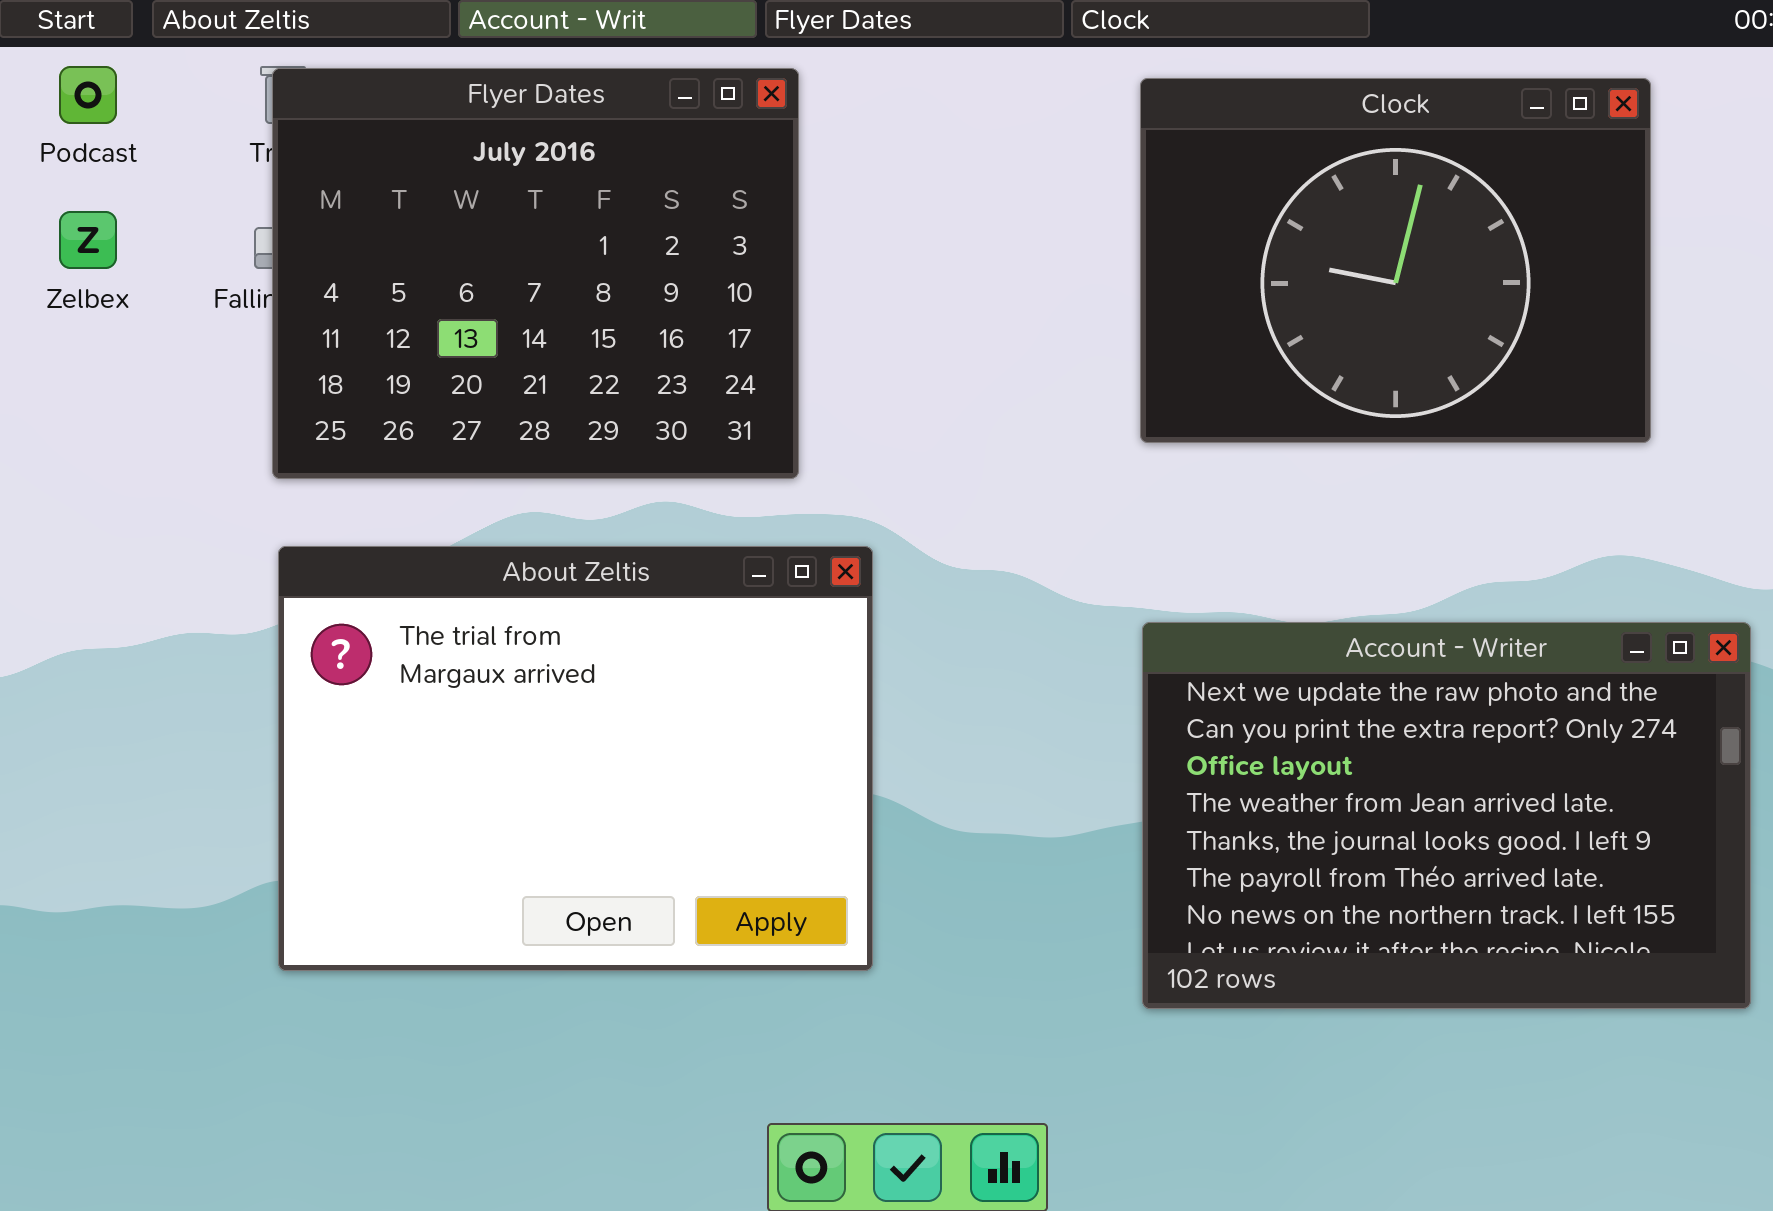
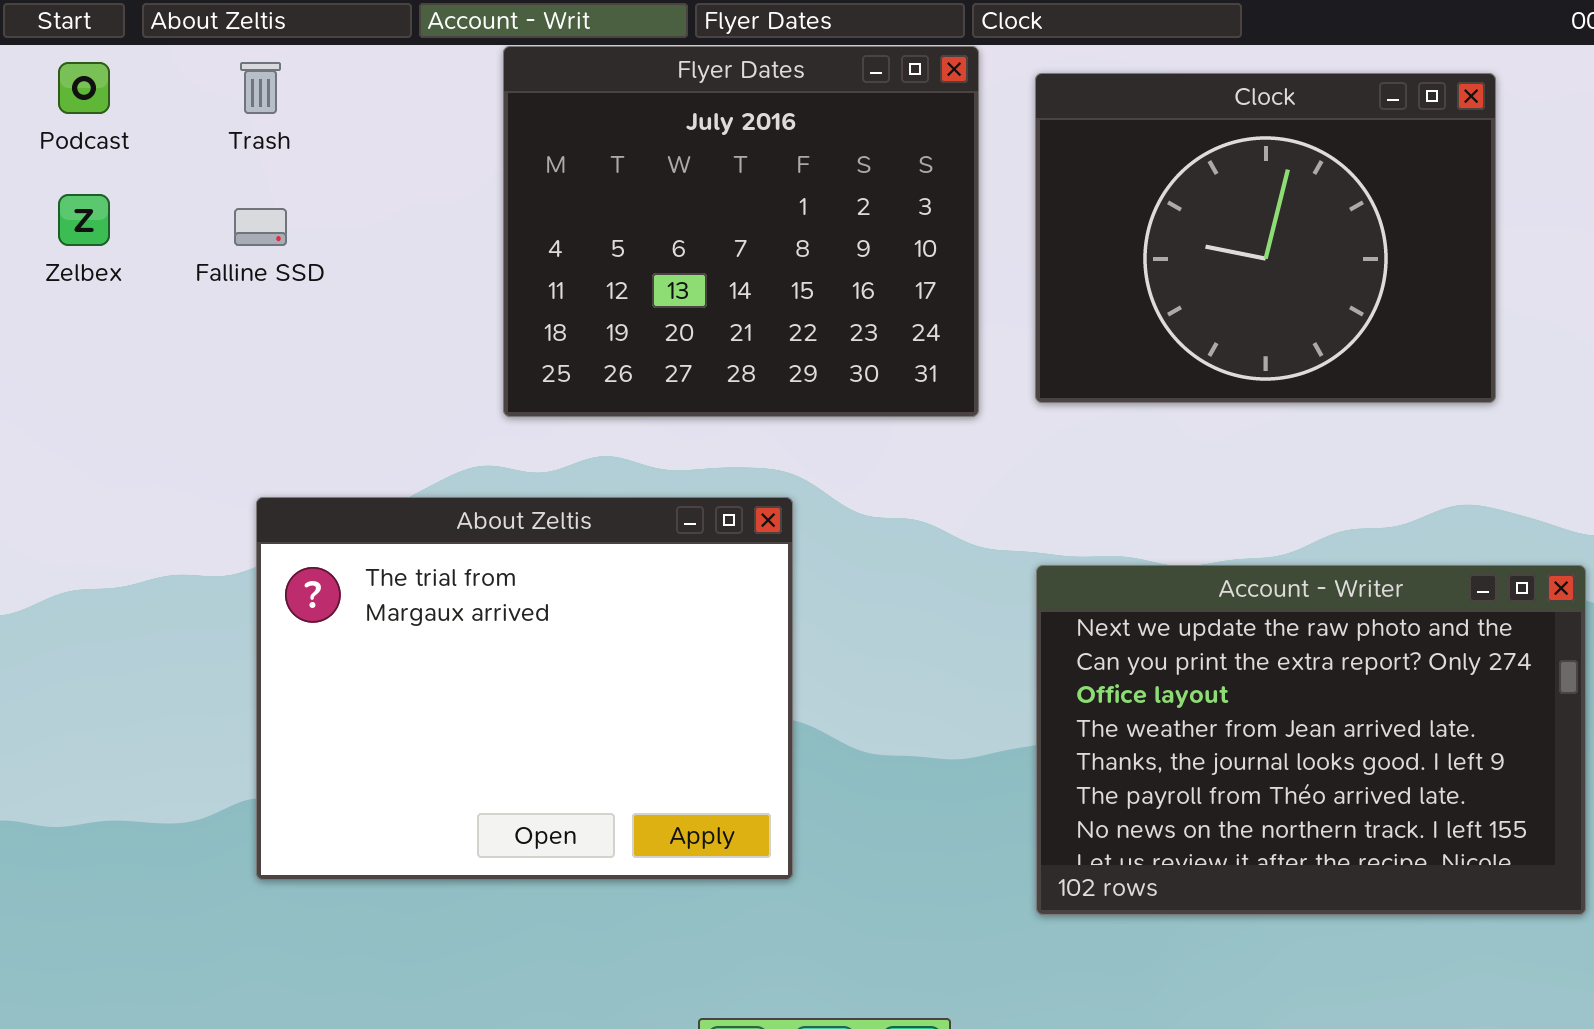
Flyer Dates: [272,68,799,479] -> [503,46,979,417], moved

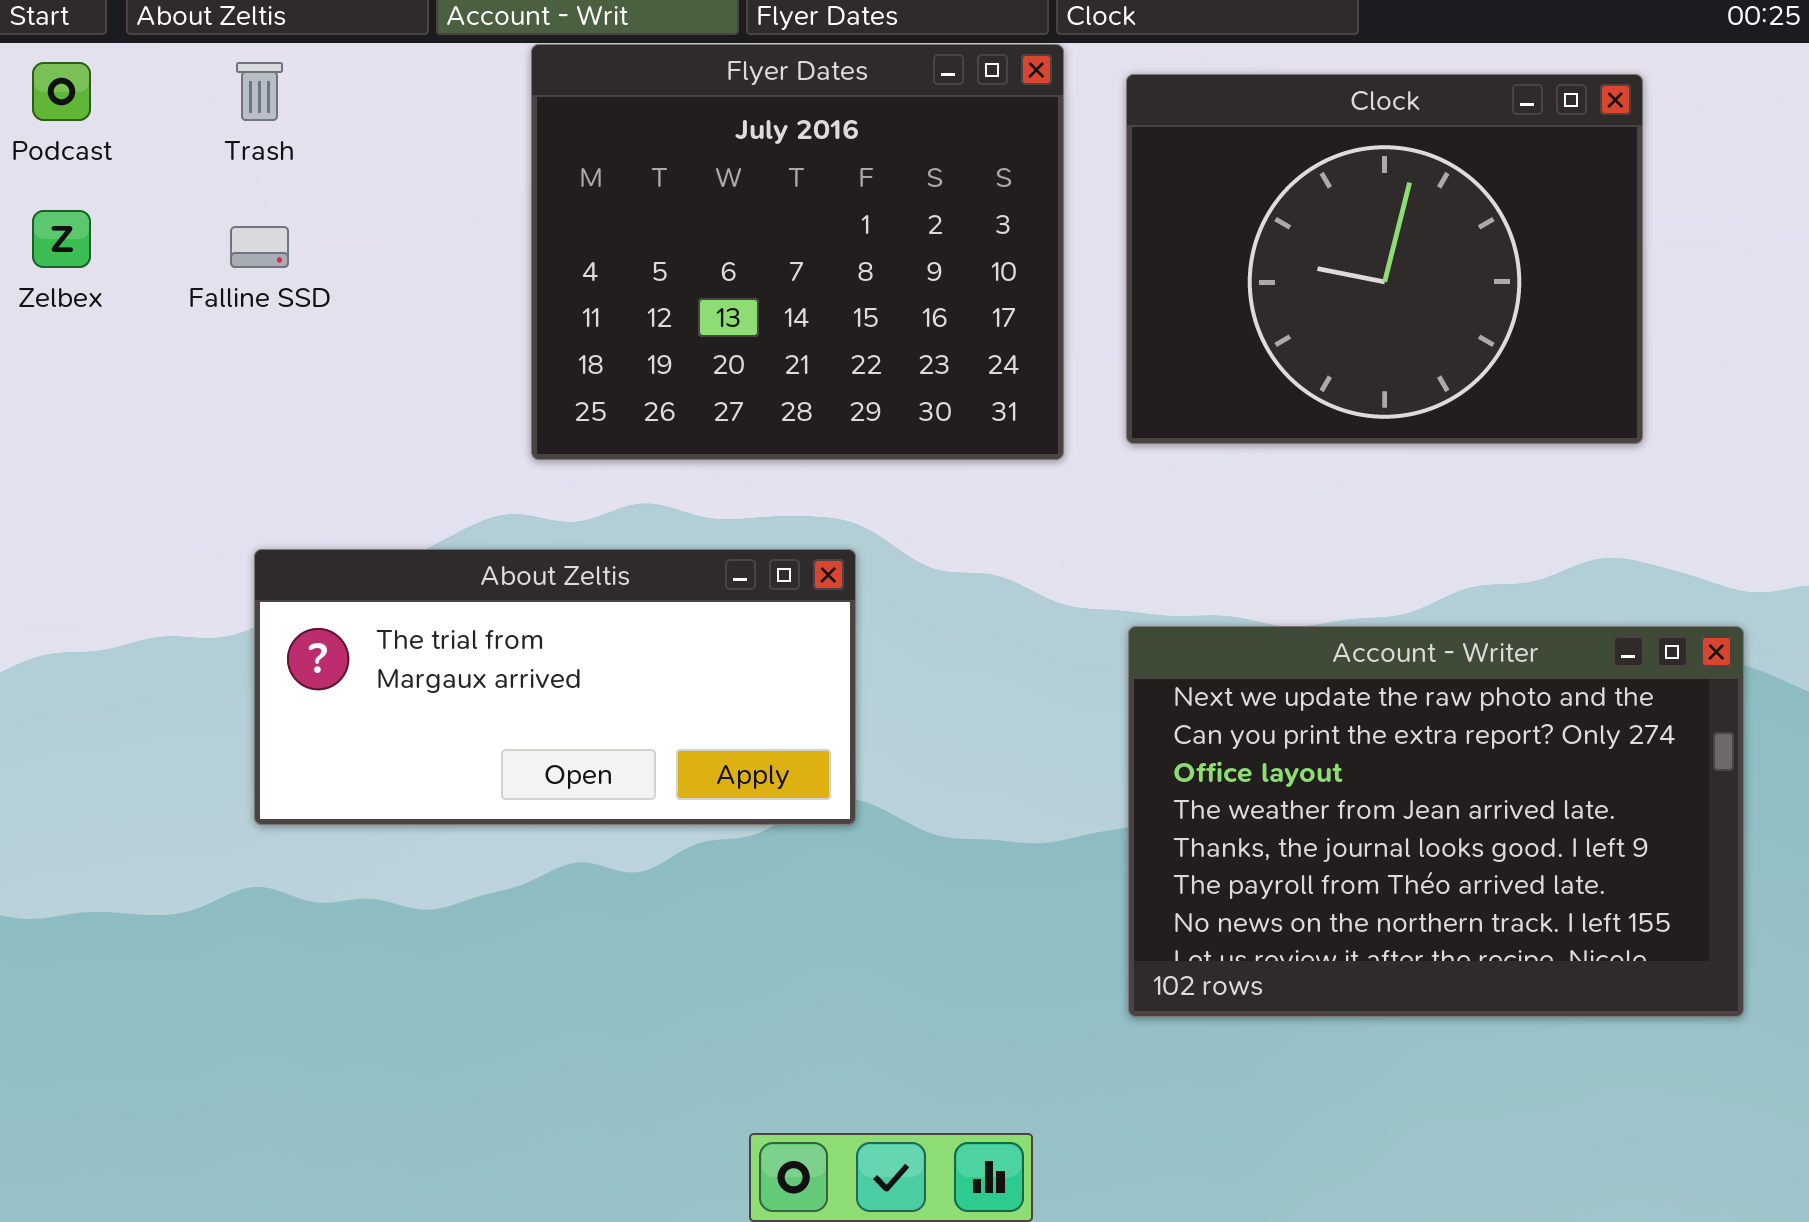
About Zeltis: [256,497,793,880] -> [254,549,856,825], resized

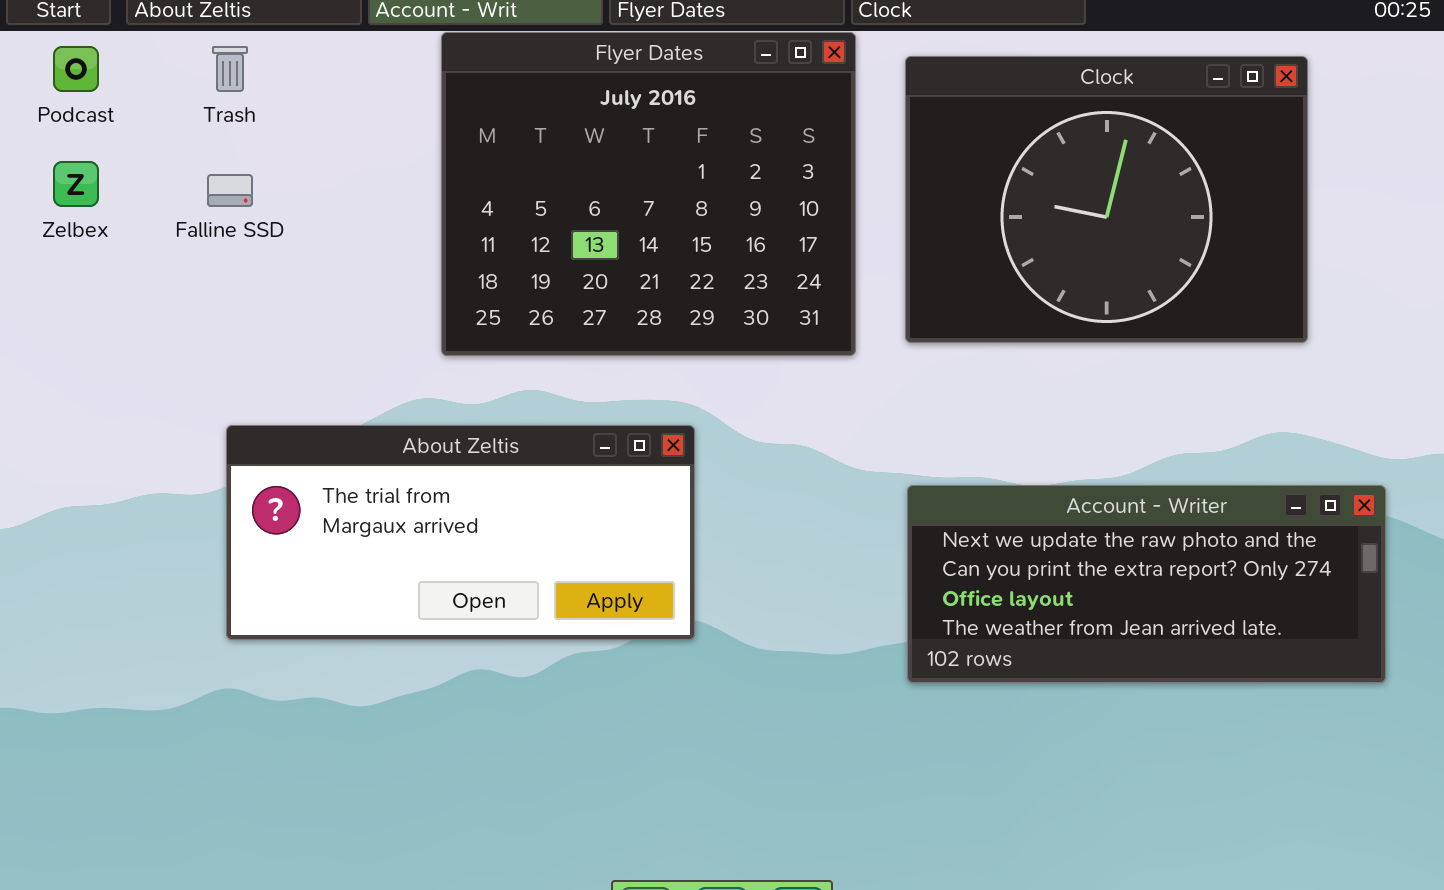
Account - Writer: [1128,626,1744,1017] -> [907,485,1386,683], resized

